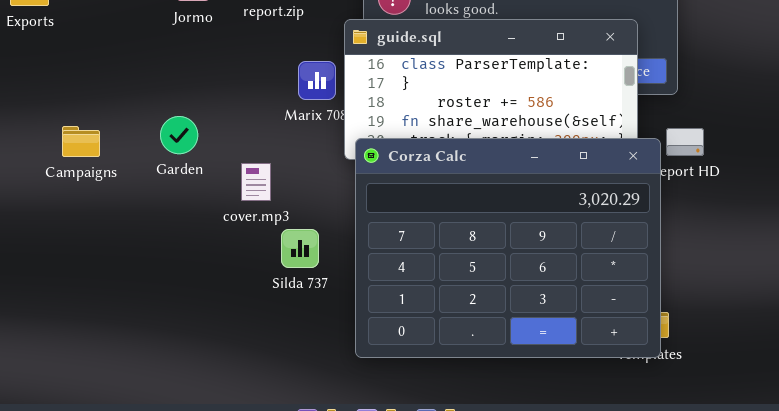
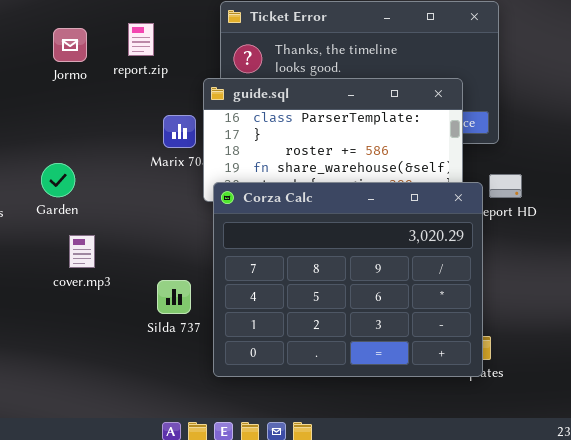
cover.mp3: [241,163,271,201] -> [69,235,95,268], moved
Silda 737: [281,229,319,268] -> [157,280,191,314], moved

